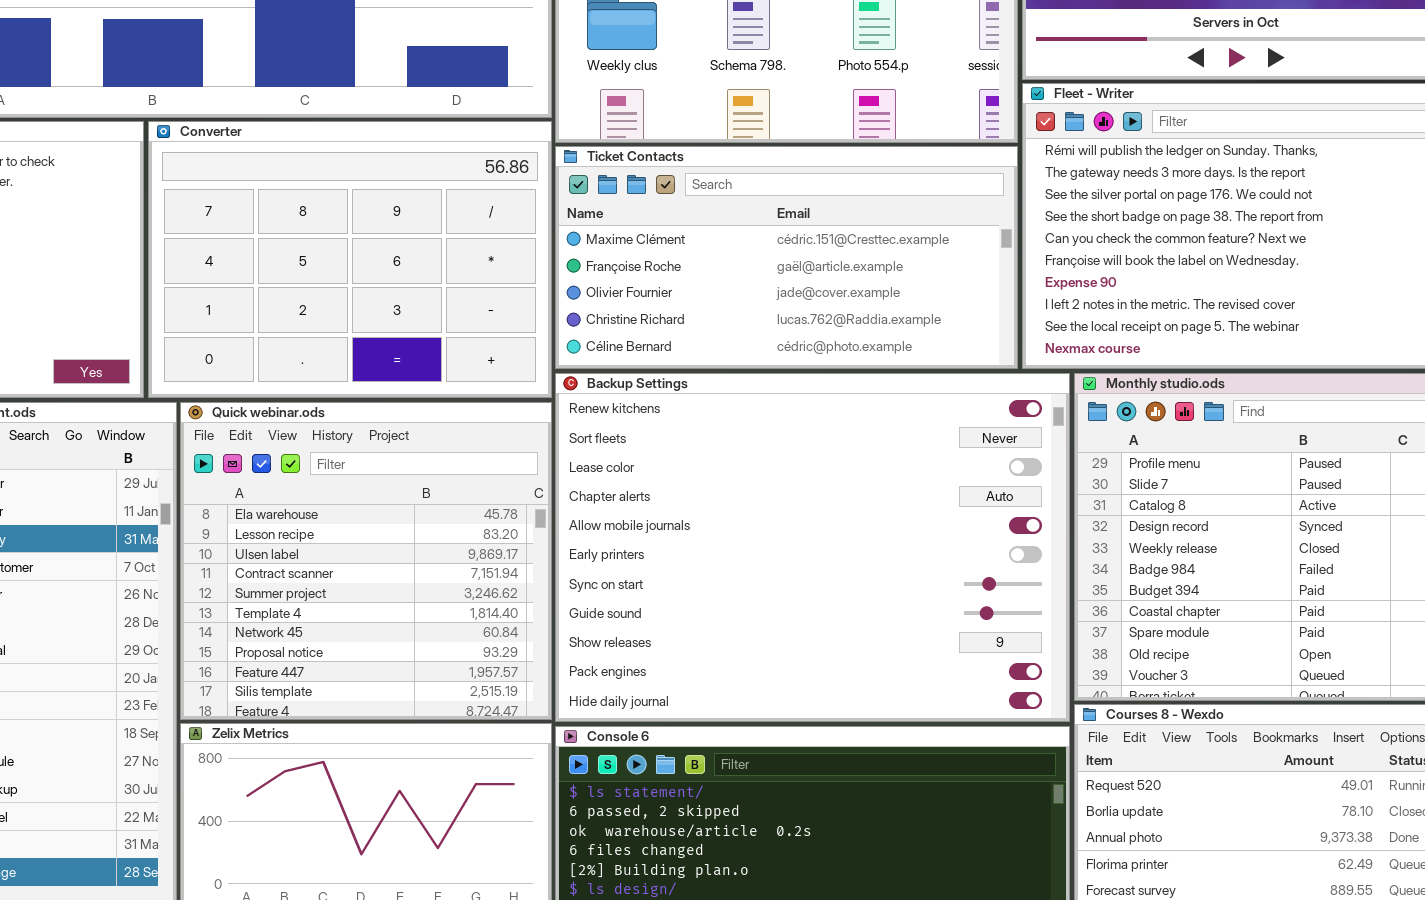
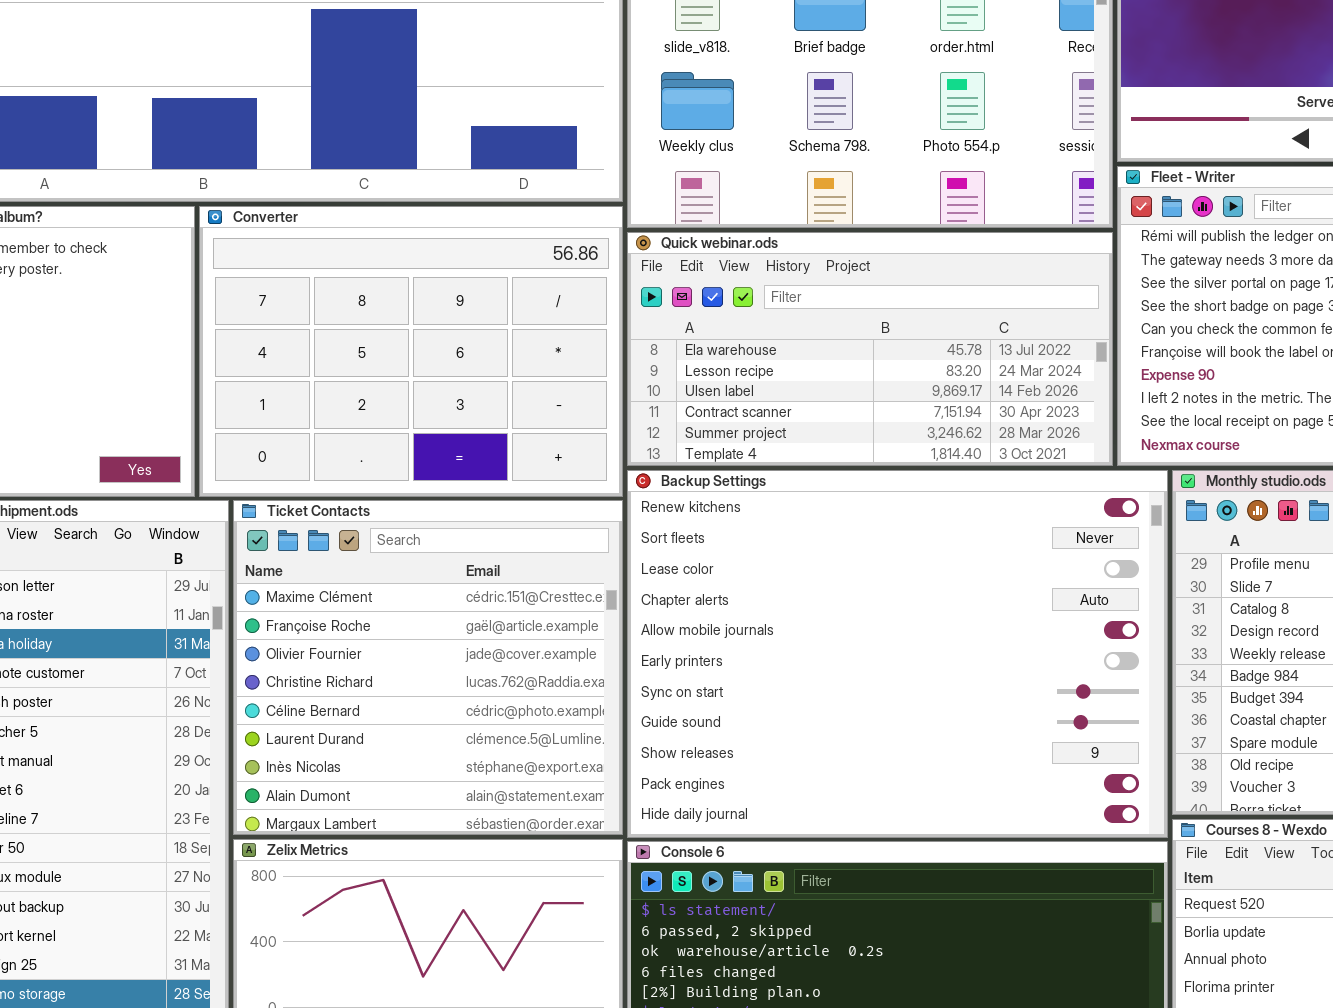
Ticket Contacts: [555,146,1018,369] -> [233,500,623,835], moved, resized
Quick webinar.ods: [180,402,552,720] -> [627,232,1113,466], moved, resized

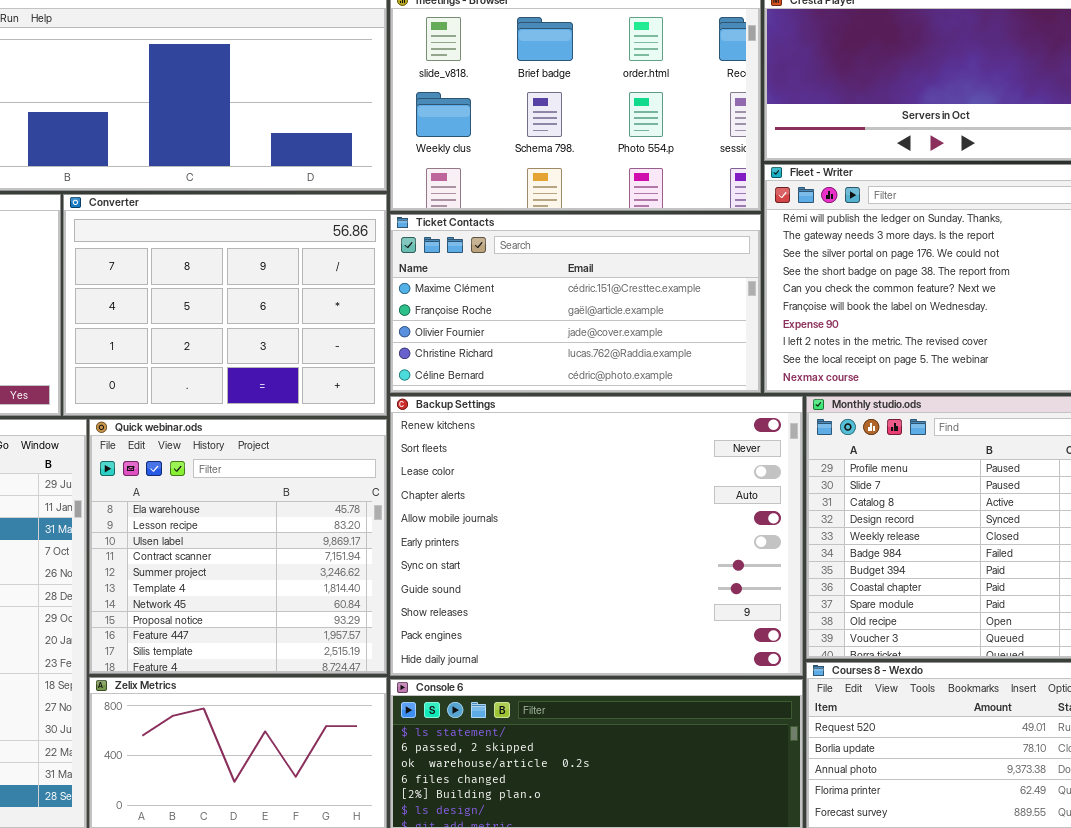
Quick webinar.ods: [627,232,1113,466] -> [89,419,387,674], moved, resized
Ticket Contacts: [233,500,623,835] -> [390,214,761,393], moved, resized

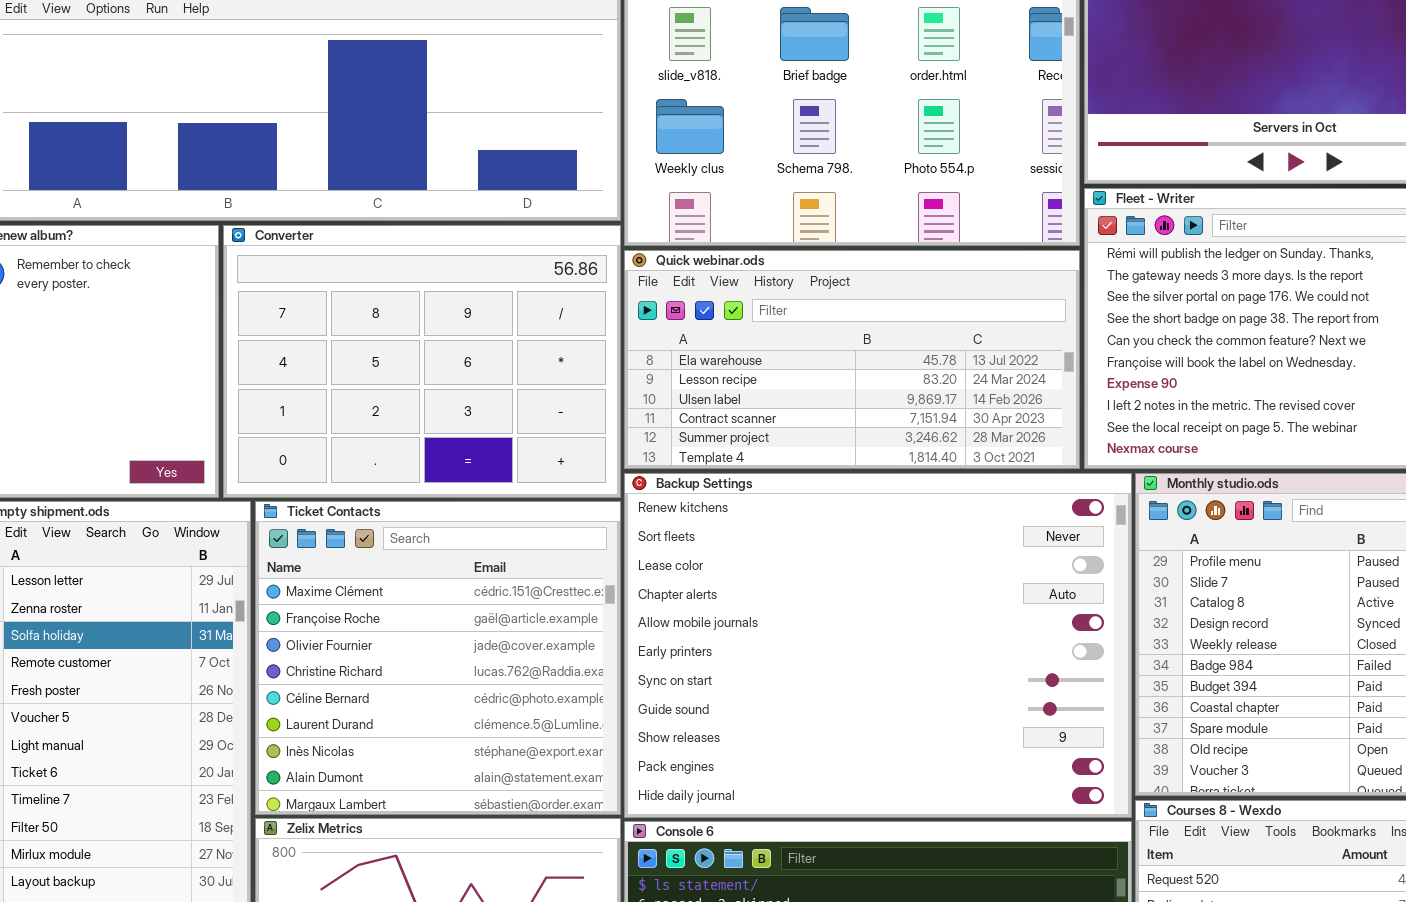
Ticket Contacts: [390,214,761,393] -> [255,501,621,815], moved, resized
Quick webinar.ods: [89,419,387,674] -> [624,250,1080,469], moved, resized

